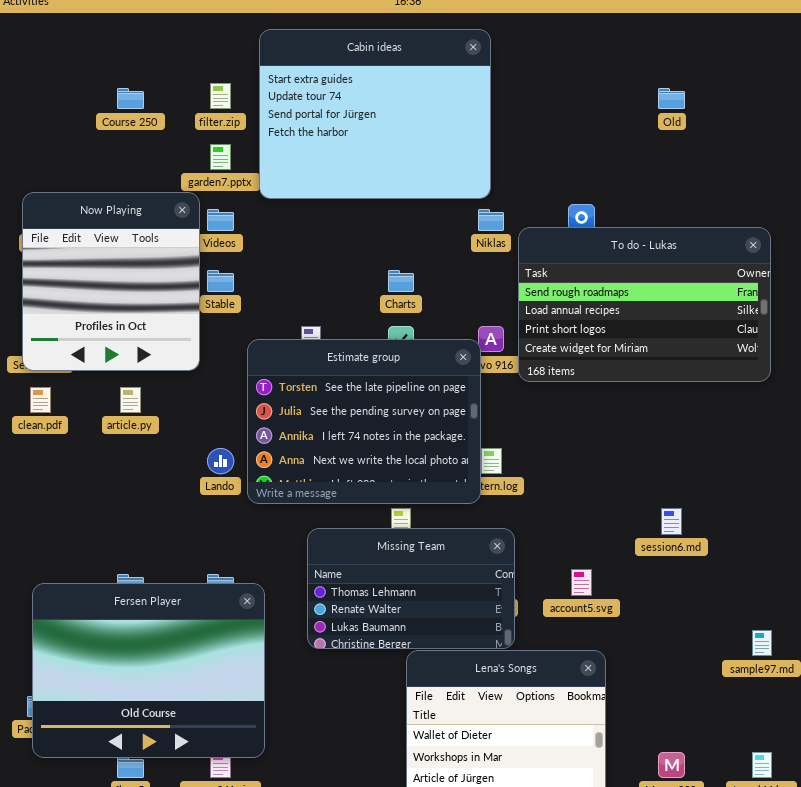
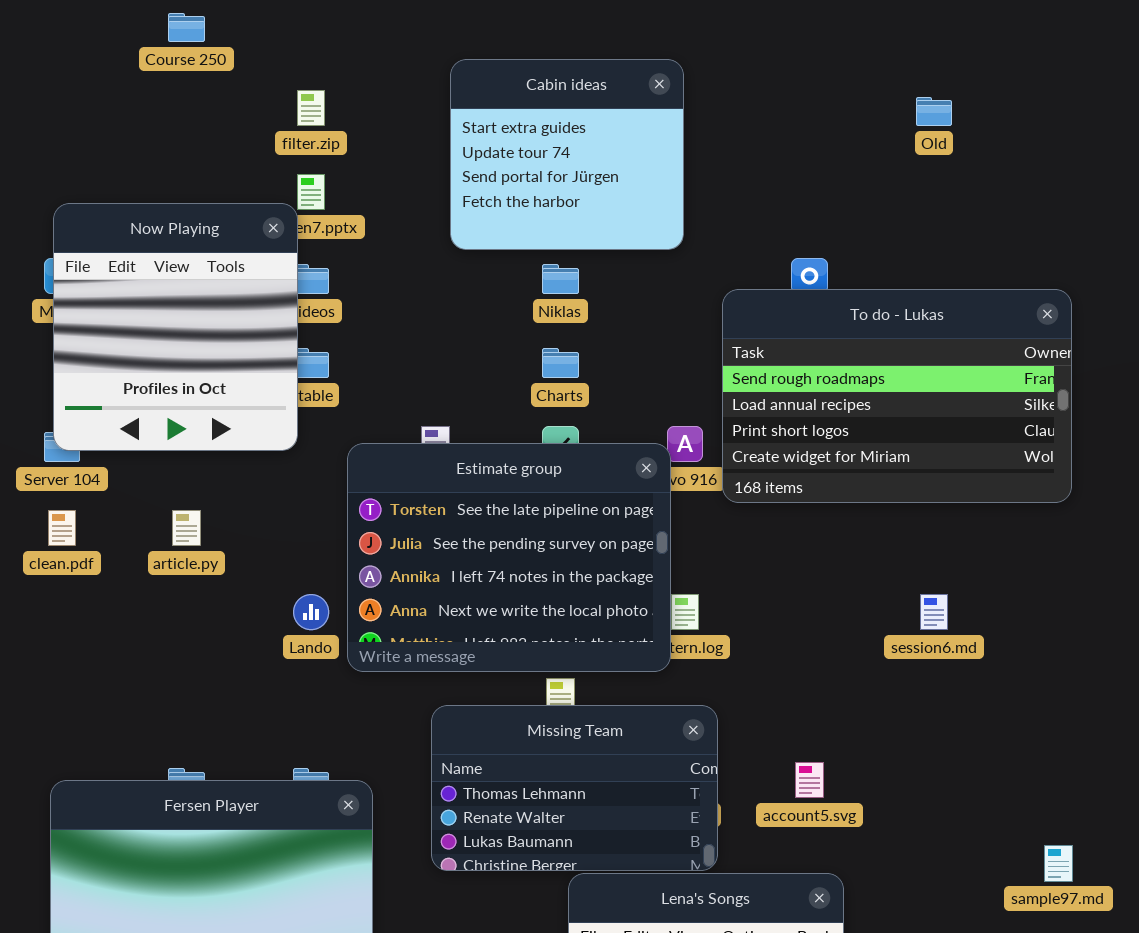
Cabin ideas: [259,29,491,199] -> [450,59,684,250], resized
Course 250: [117,88,144,109] -> [168,13,205,42], moved
Now Playing: [22,192,200,371] -> [53,203,298,451], moved
Niklas: [478,209,504,231] -> [542,264,579,294], moved
session6.md: [661,508,682,535] -> [920,594,948,630], moved

